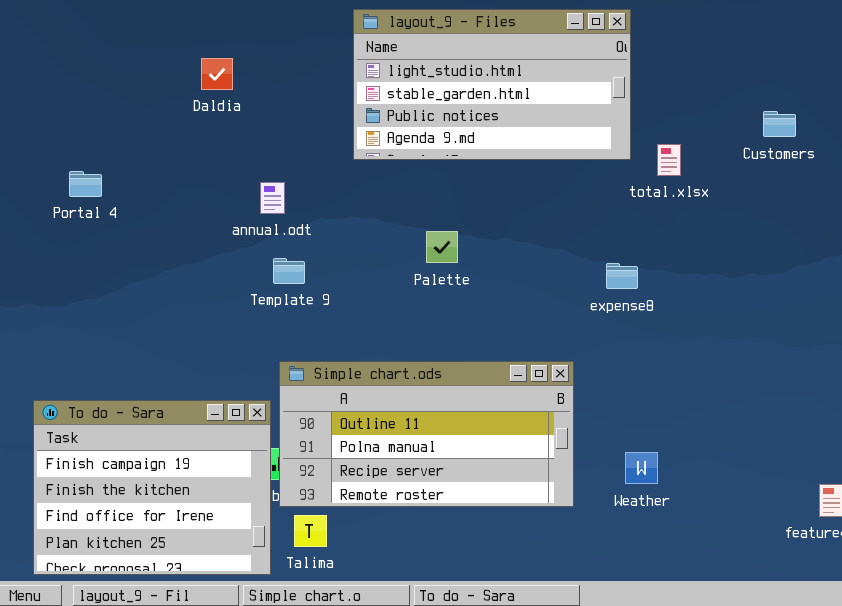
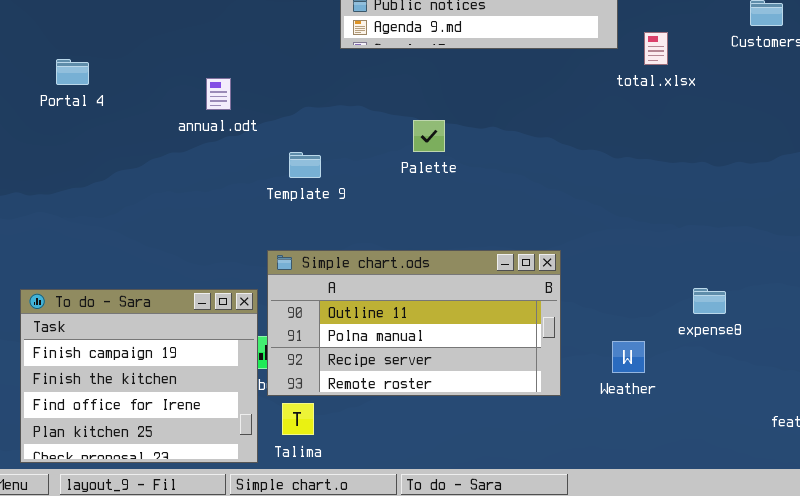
annual.odt: [260,182,285,214] -> [206,78,231,110], moved
Template 9: [273,258,305,284] -> [289,152,321,178], moved
expense8: [606,263,638,289] -> [693,288,726,314], moved

